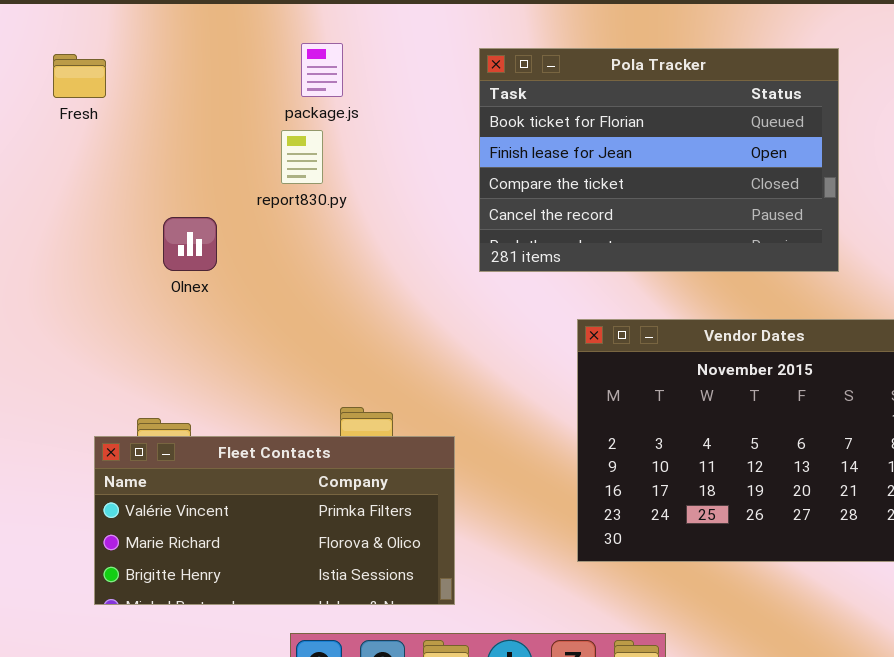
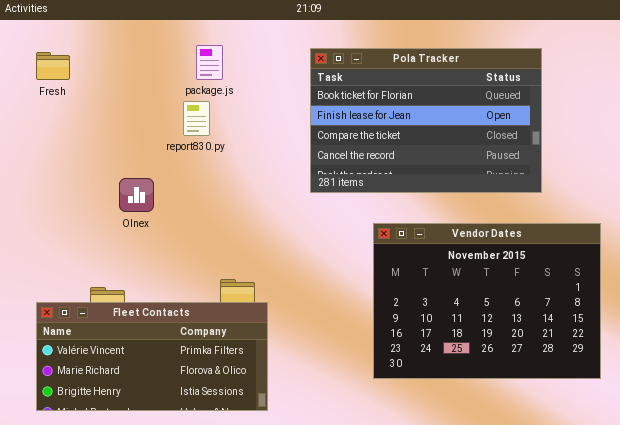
Olnex: [163,217,217,271] -> [119,178,154,212], moved
Fleet Contacts: [94,436,455,605] -> [36,302,268,411], moved

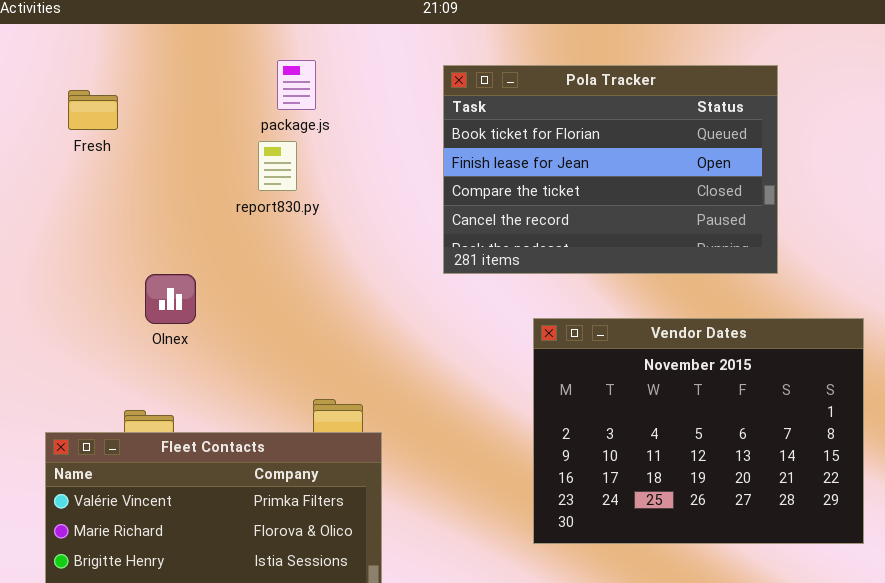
Fresh: [36,52,70,80] -> [68,90,118,130], moved
Olnex: [119,178,154,212] -> [145,274,196,324], moved

